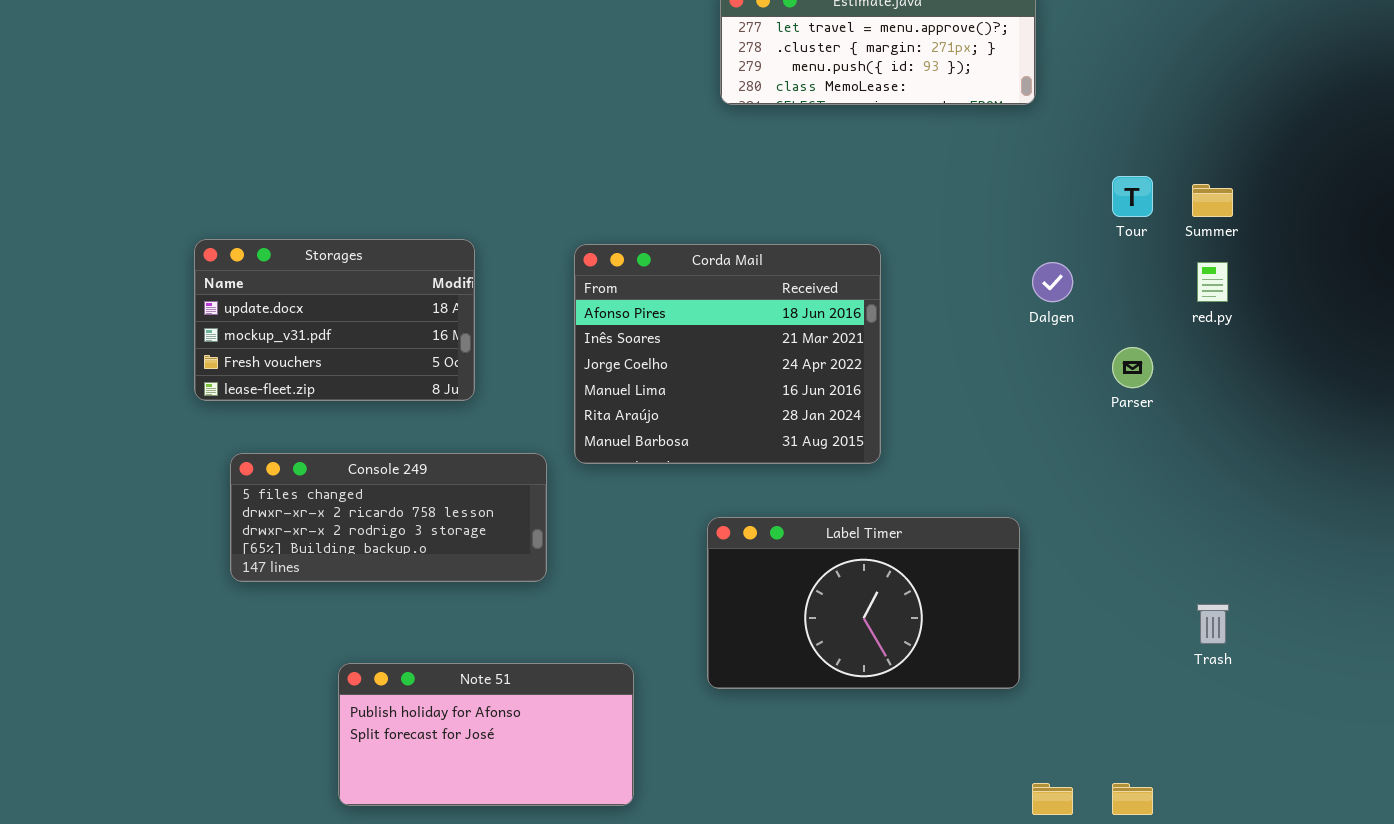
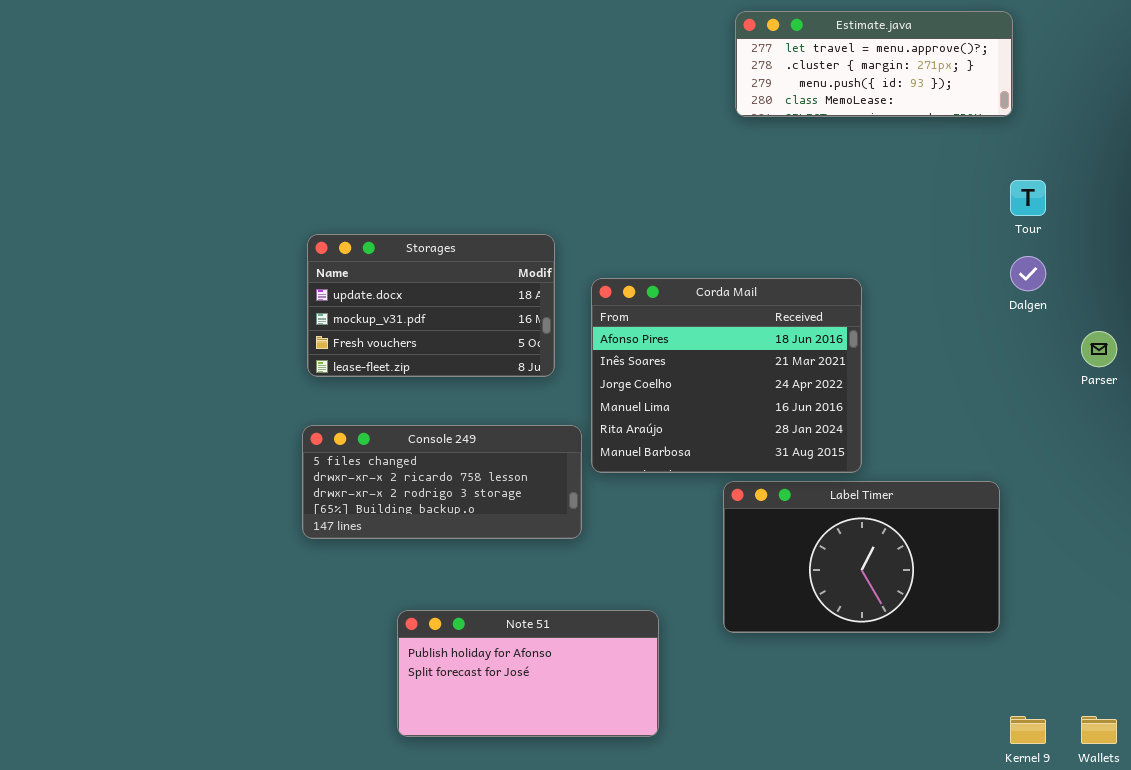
Tour: [1112,176,1153,217] -> [1010,180,1046,216], moved
Storages: [194,239,475,401] -> [307,234,555,377], moved
Corda Mail: [574,244,881,464] -> [591,278,862,473], moved

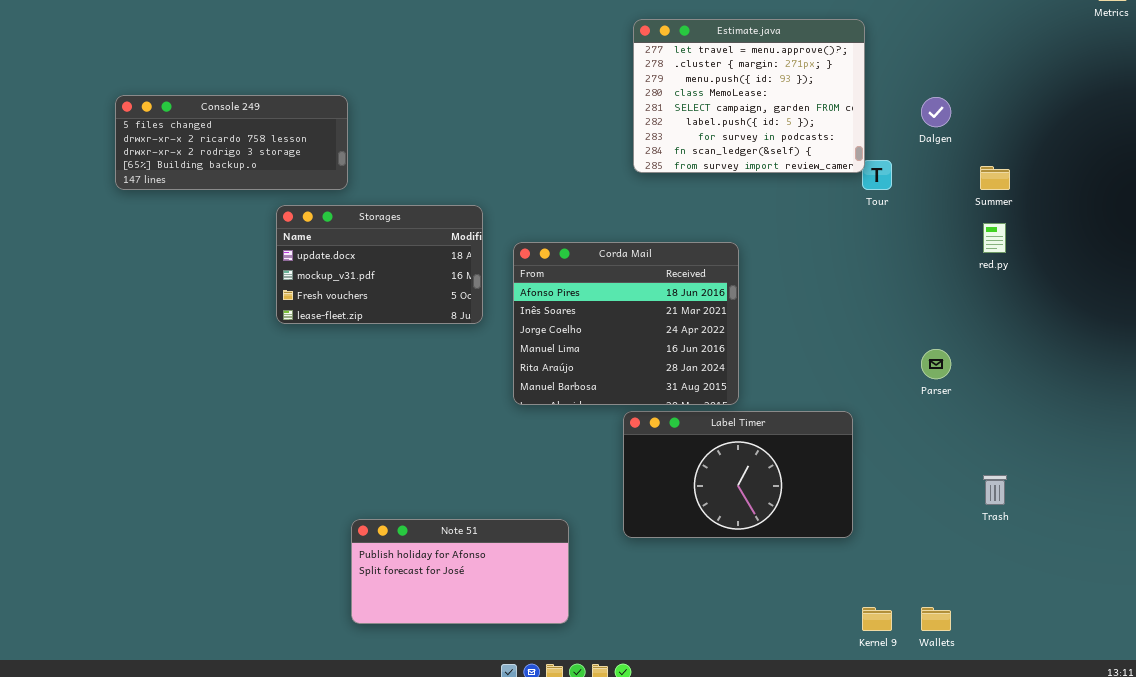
Estimate.java: [735,11,1013,117] -> [633,19,865,173], resized
Dalgen: [1010,256,1046,291] -> [921,97,951,127], moved
Parser: [1081,331,1117,367] -> [921,349,951,379], moved
Console 249: [302,425,582,539] -> [115,95,348,190], moved

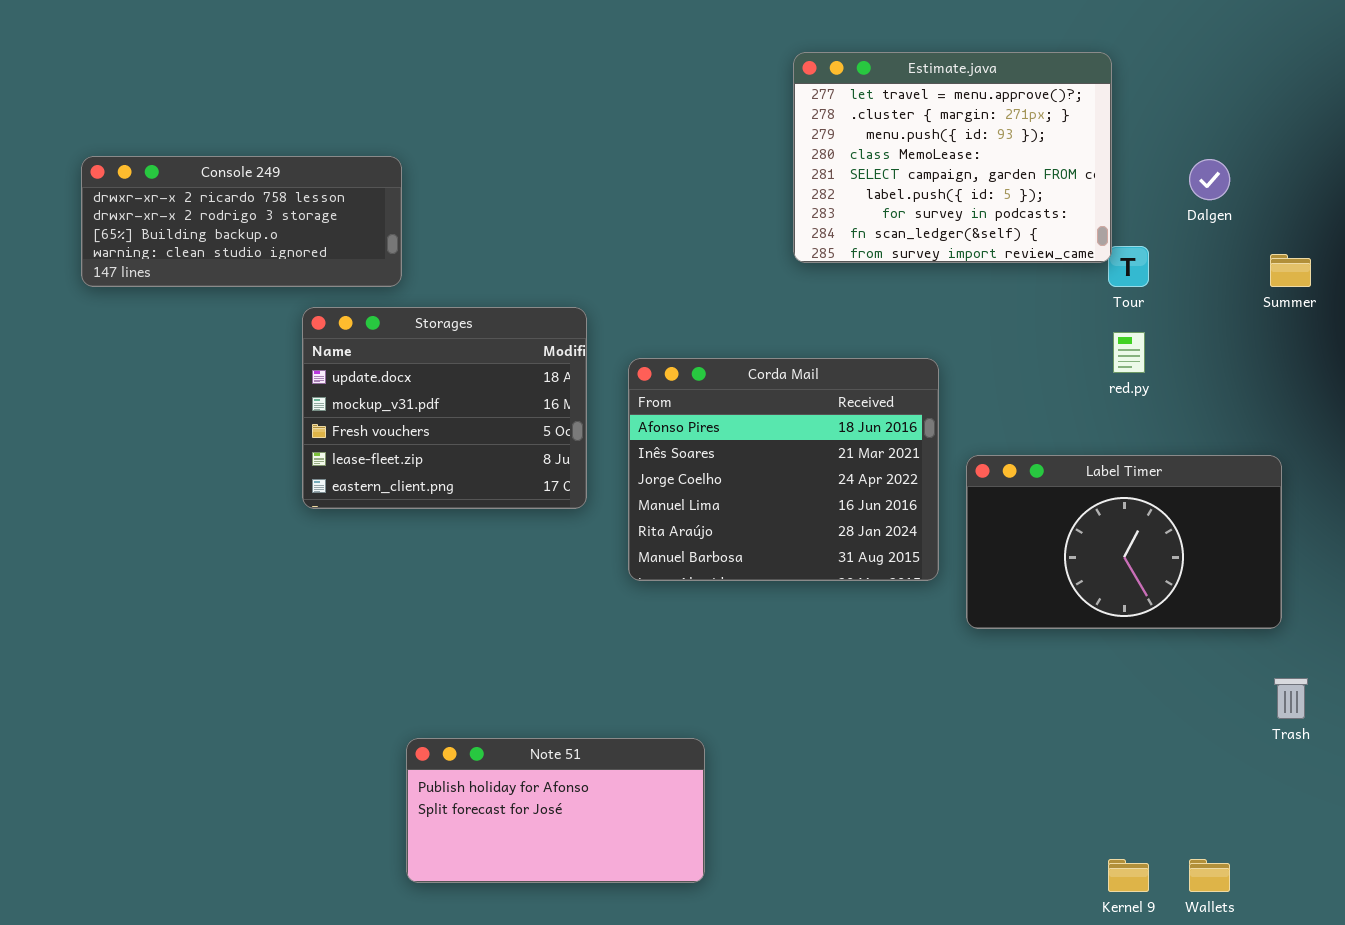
Console 249: [115,95,348,190] -> [81,156,402,287], scrolled down 1 row
Storages: [276,205,483,324] -> [302,307,587,509], resized
red.py: [983,223,1006,253] -> [1113,332,1145,373], moved
Label Timer: [623,411,853,538] -> [966,455,1282,629], moved

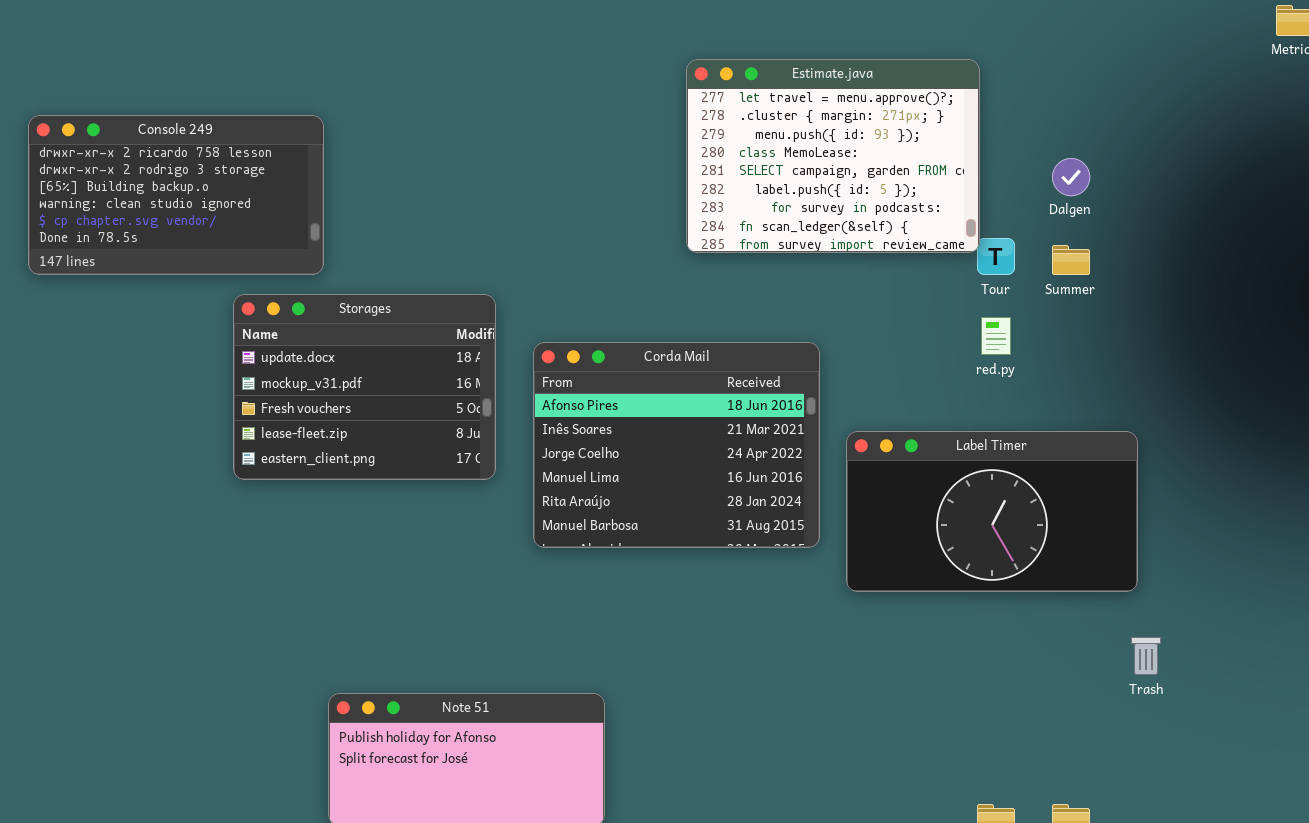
Console 249: [81,156,402,287] -> [28,115,324,275], resized
Summer: [1270,254,1311,287] -> [1052,245,1090,275], moved

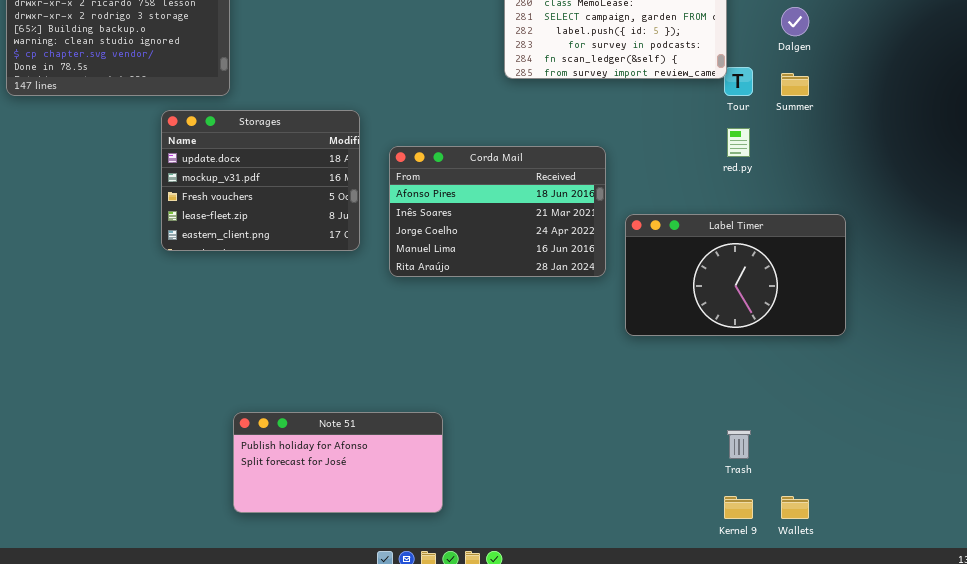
Corda Mail: [533,342,820,548] -> [389,146,606,277], resized
Trash: [1131,637,1161,675] -> [727,430,751,459], moved

